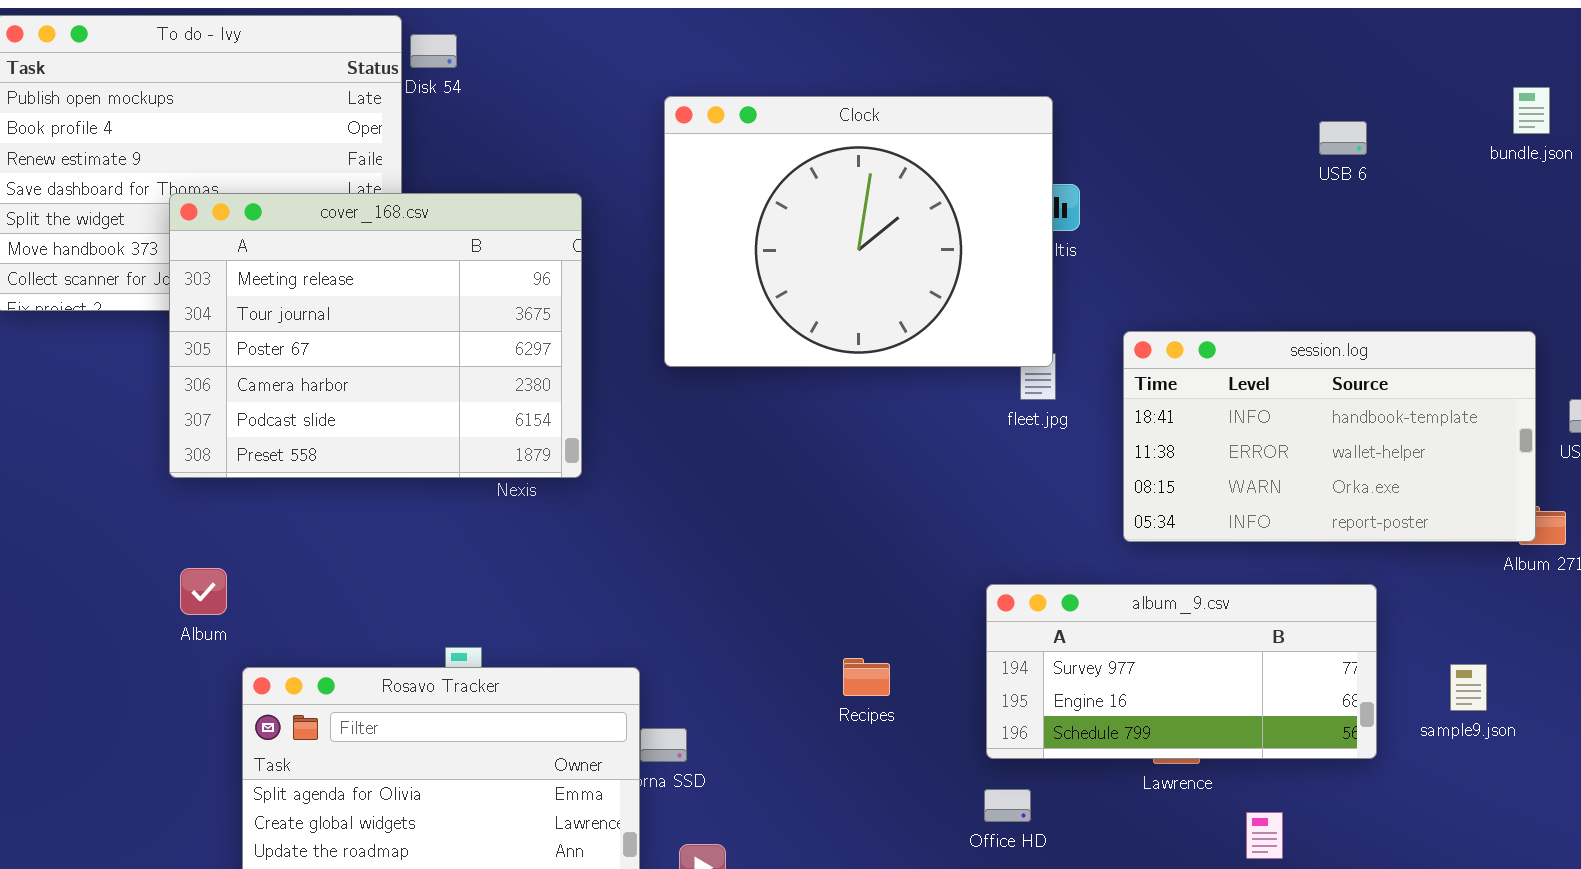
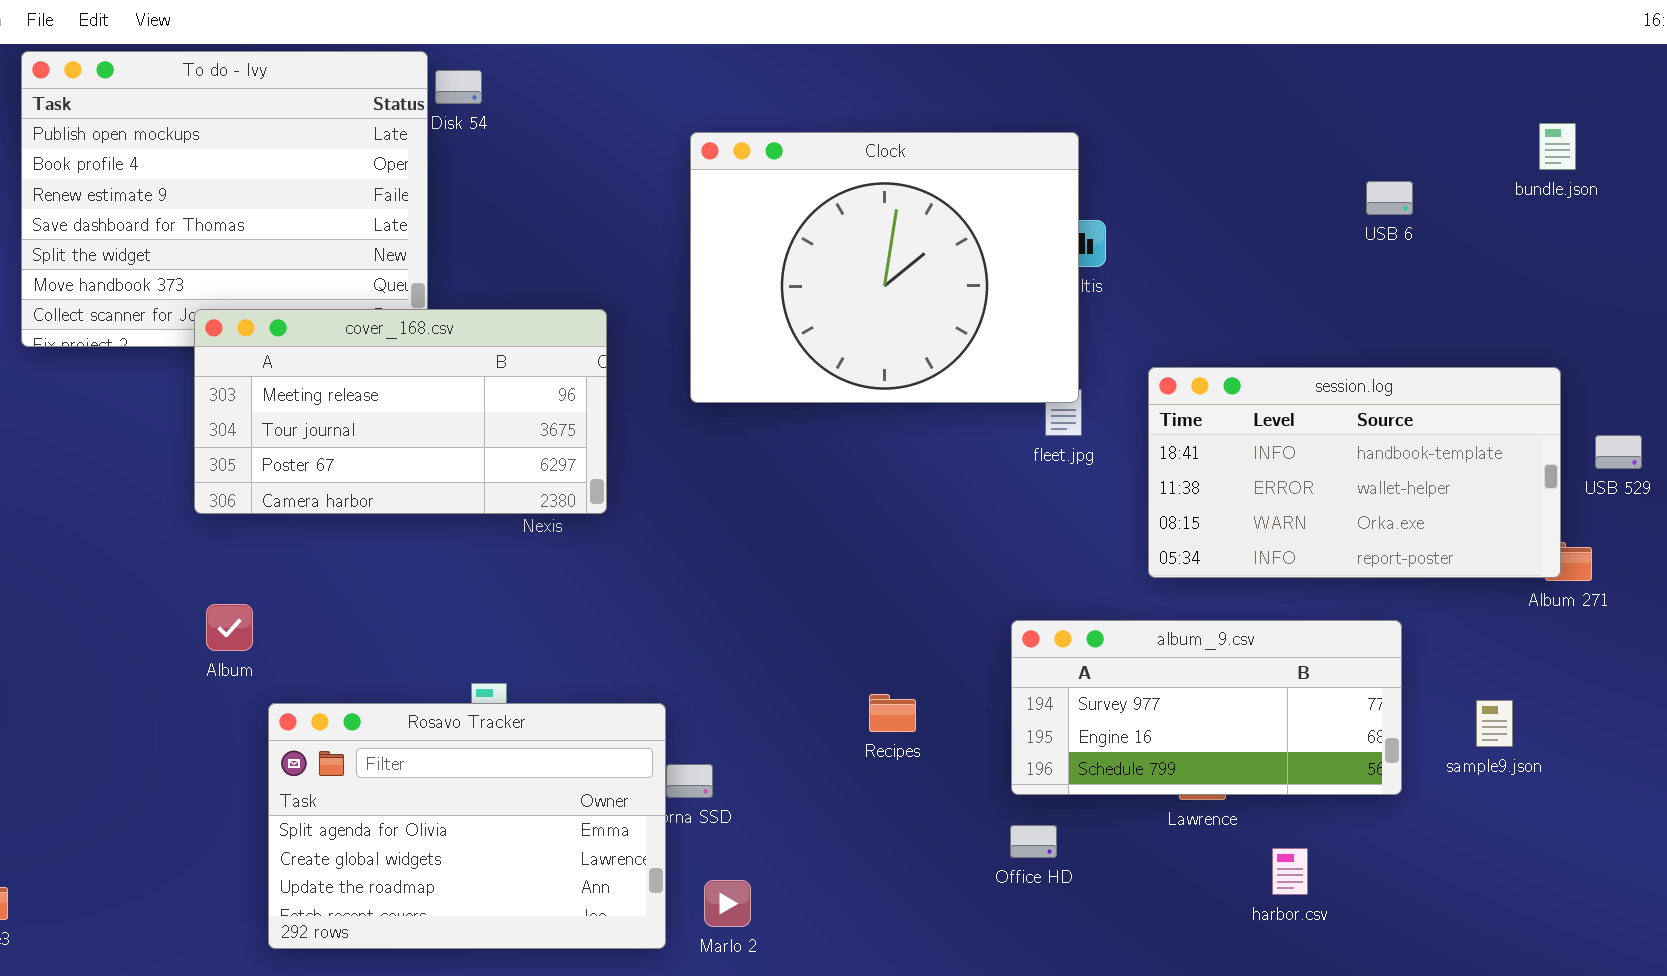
USB 6: [1319,121,1367,155] -> [1366,181,1413,215], moved
cover_168.csv: [169,193,582,478] -> [194,309,607,514], resized

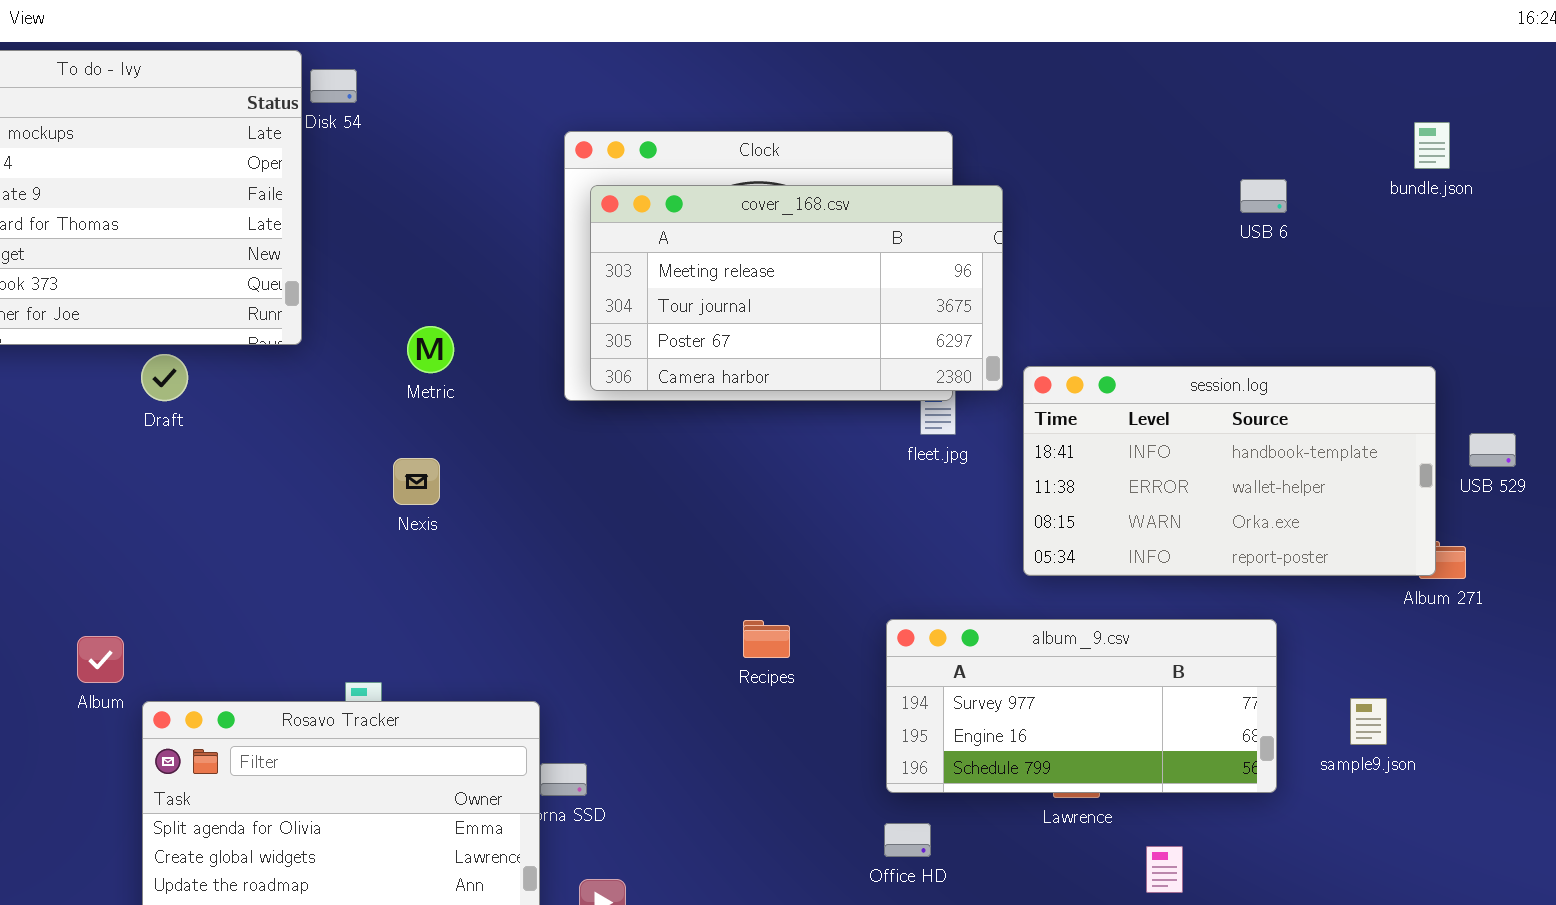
cover_168.csv: [194,309,607,514] -> [590,185,1003,391], moved
Album: [206,604,253,651] -> [77,636,124,683], moved
Recipes: [869,694,916,732] -> [743,620,790,658], moved

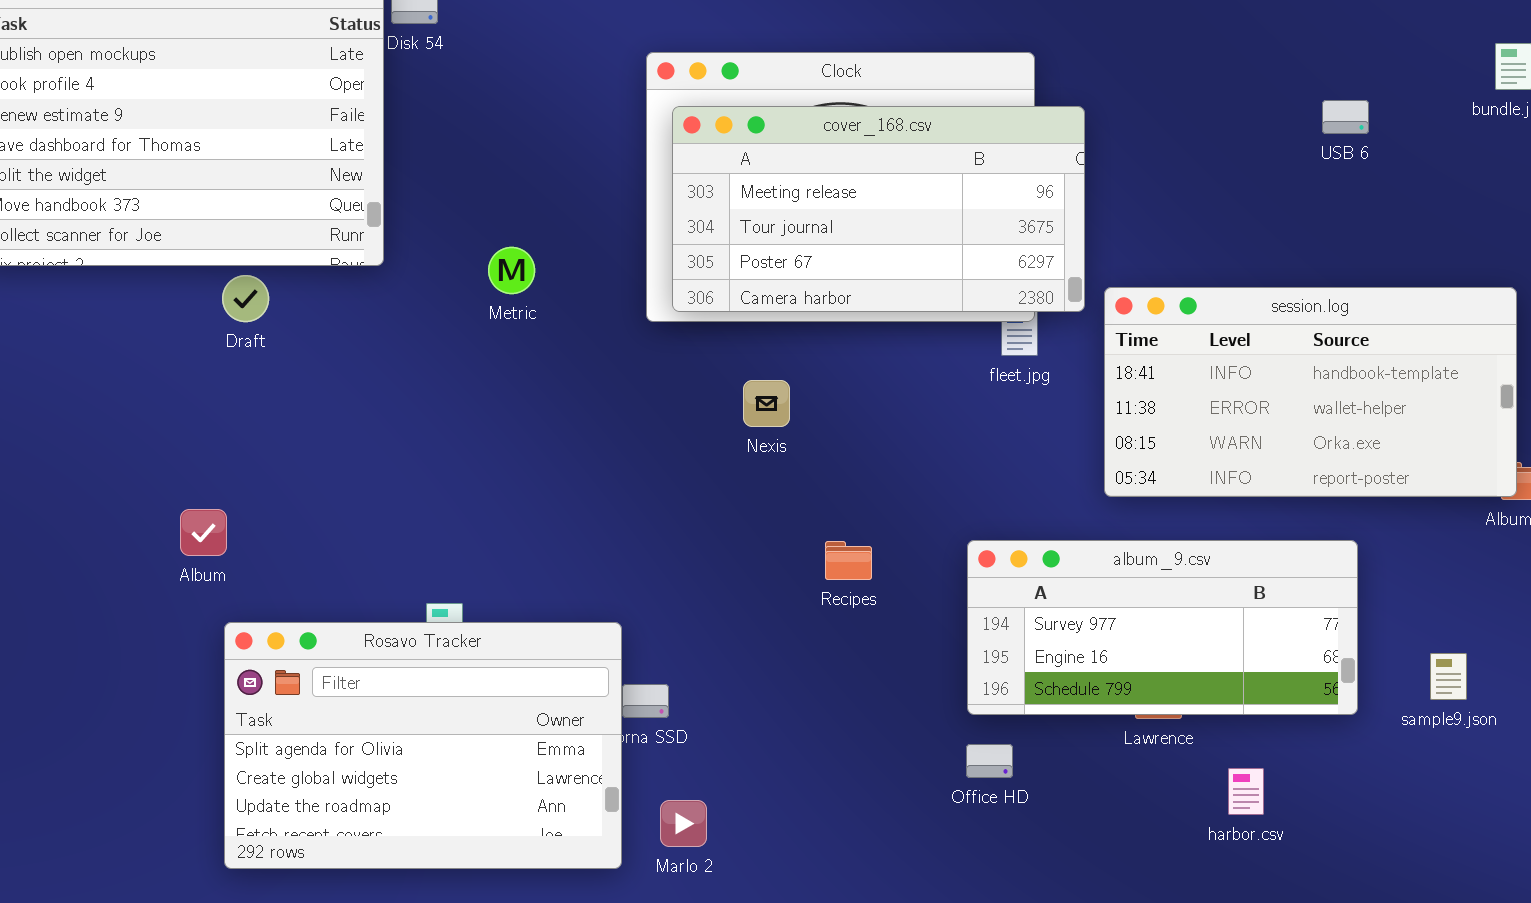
Nexis: [393,458,440,505] -> [743,380,790,427], moved
Album: [77,636,124,683] -> [180,509,227,556], moved
sample9.json: [1350,698,1387,745] -> [1430,653,1467,700], moved

